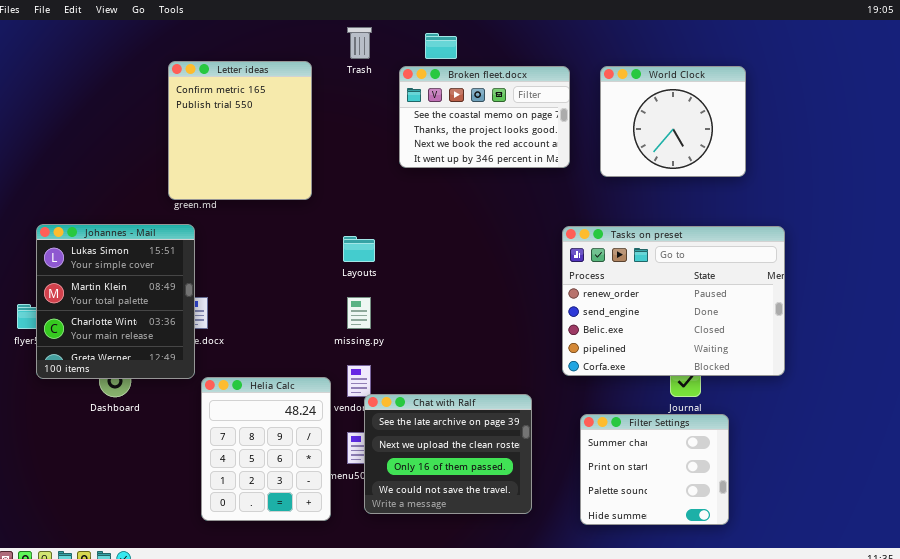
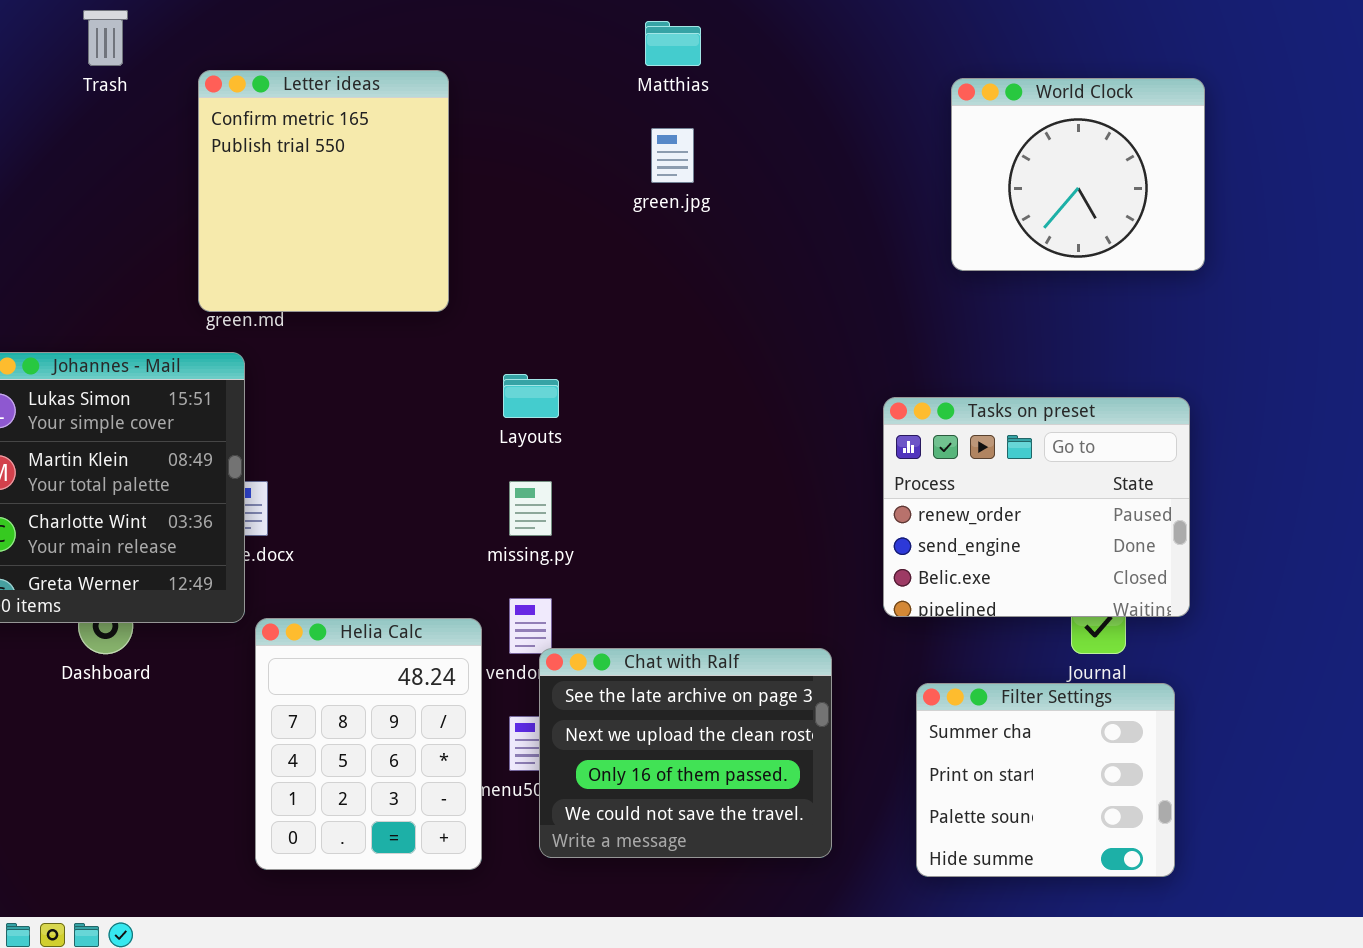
Trash: [347,27,372,59] -> [83,10,128,66], moved
Broken fleet.docx: [399,66,570,168] -> none, closed
Tasks on preset: [562,226,785,376] -> [883,397,1190,617], resized

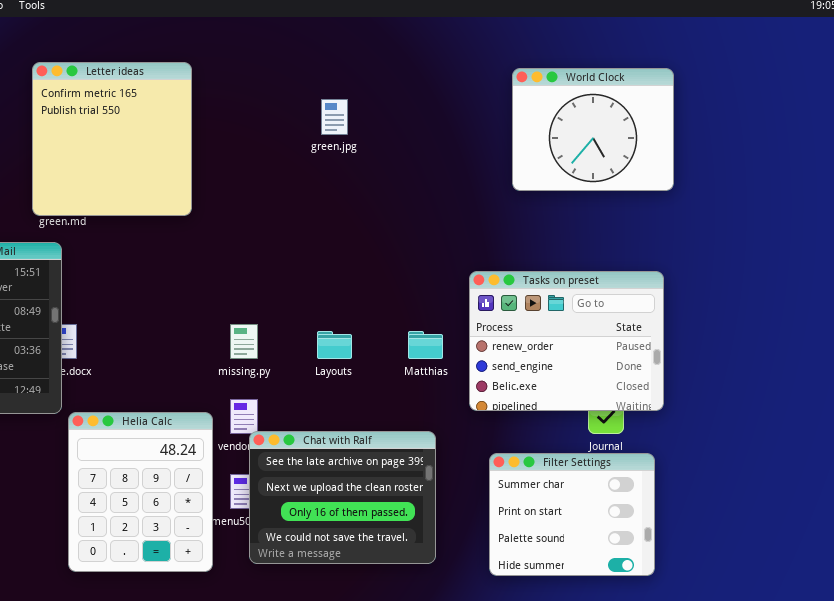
Matthias: [645,21,701,66] -> [408,331,443,359], moved
Layouts: [503,374,559,418] -> [317,331,352,359], moved

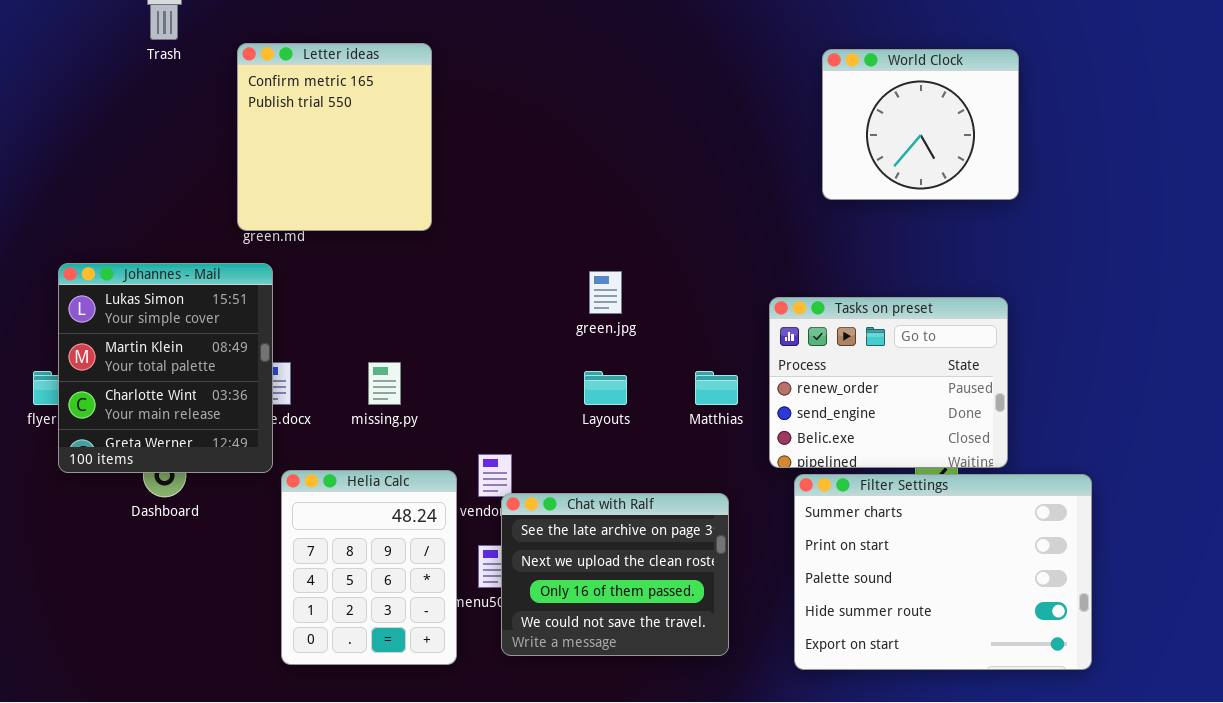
green.jpg: [321,99,348,135] -> [589,271,622,314], moved
missing.py: [230,324,258,359] -> [368,362,401,405], moved
Filter Settings: [489,453,655,576] -> [794,474,1092,670], resized

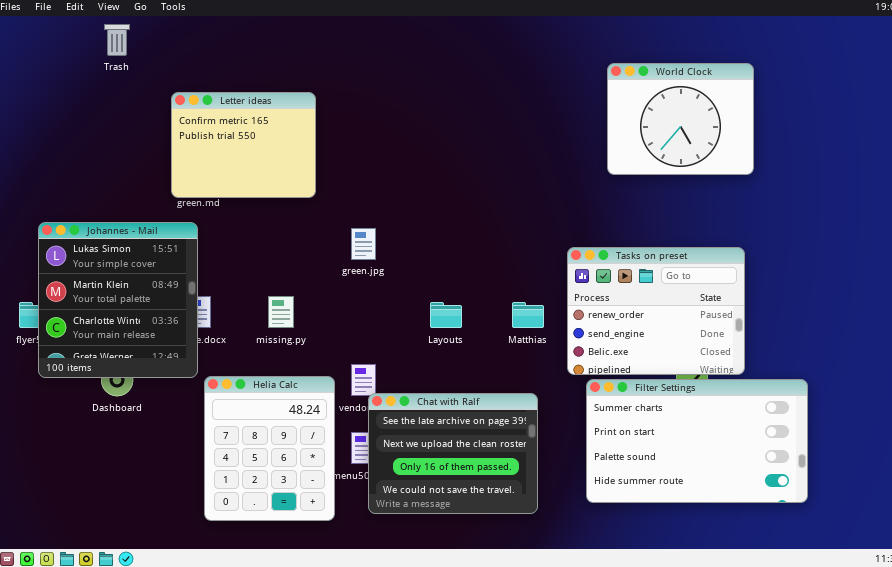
Letter ideas: [237,43,432,231] -> [171,92,316,198], resized
green.jpg: [589,271,622,314] -> [351,228,376,260], moved
Filter Settings: [794,474,1092,670] -> [586,379,808,503], resized

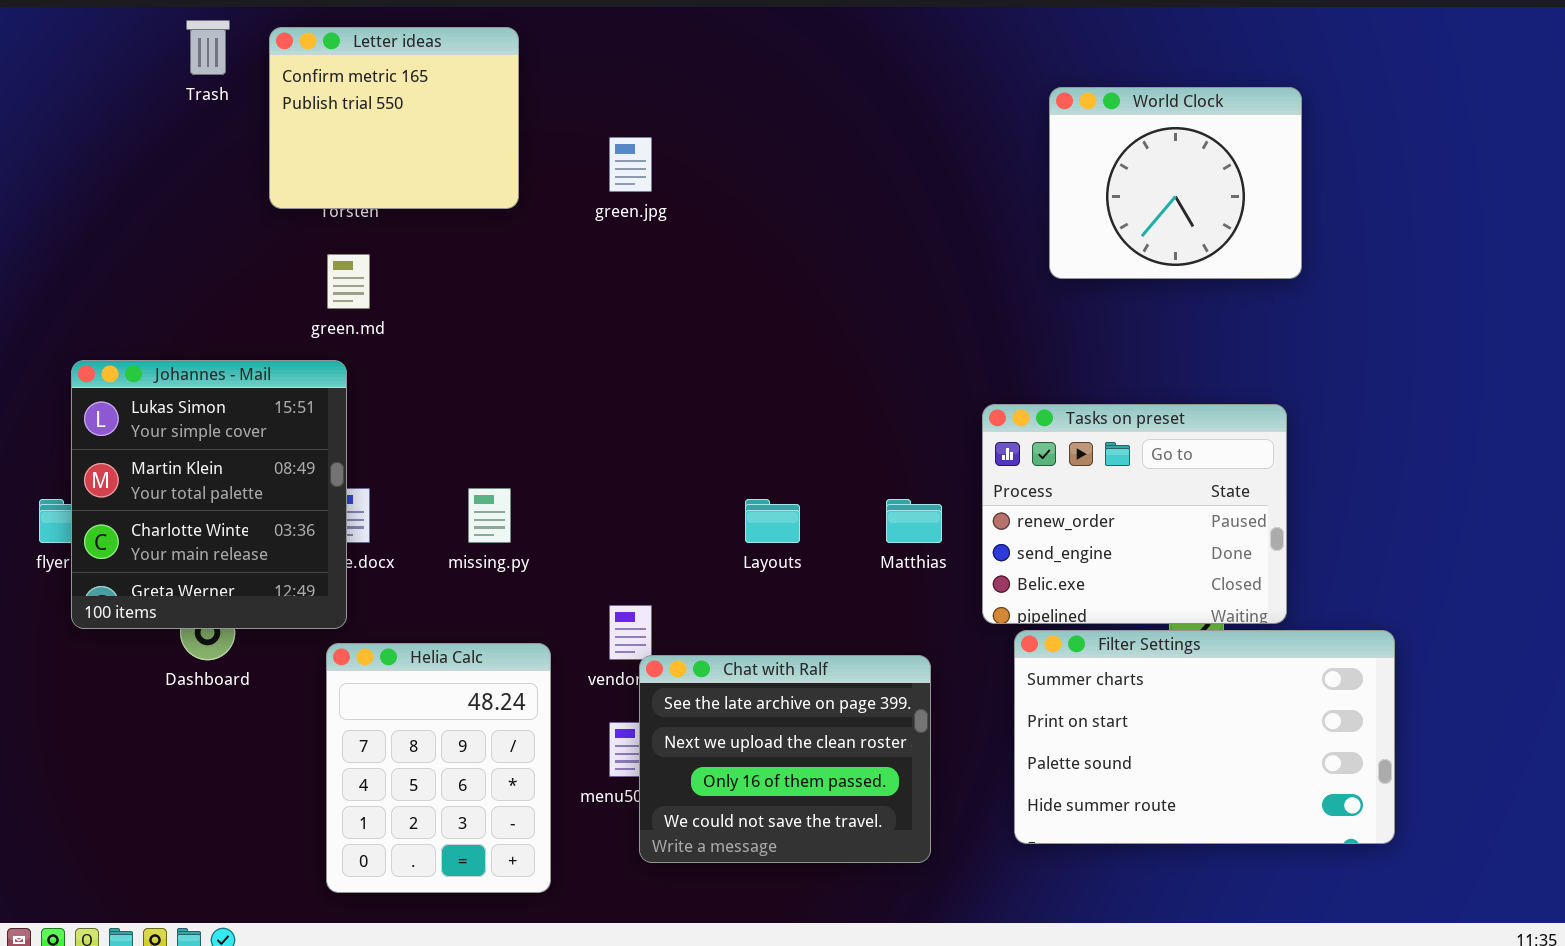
Letter ideas: [171,92,316,198] -> [269,27,519,209], moved
green.jpg: [351,228,376,260] -> [609,137,652,192], moved
Helia Calc: [204,376,335,521] -> [326,643,551,893], moved

